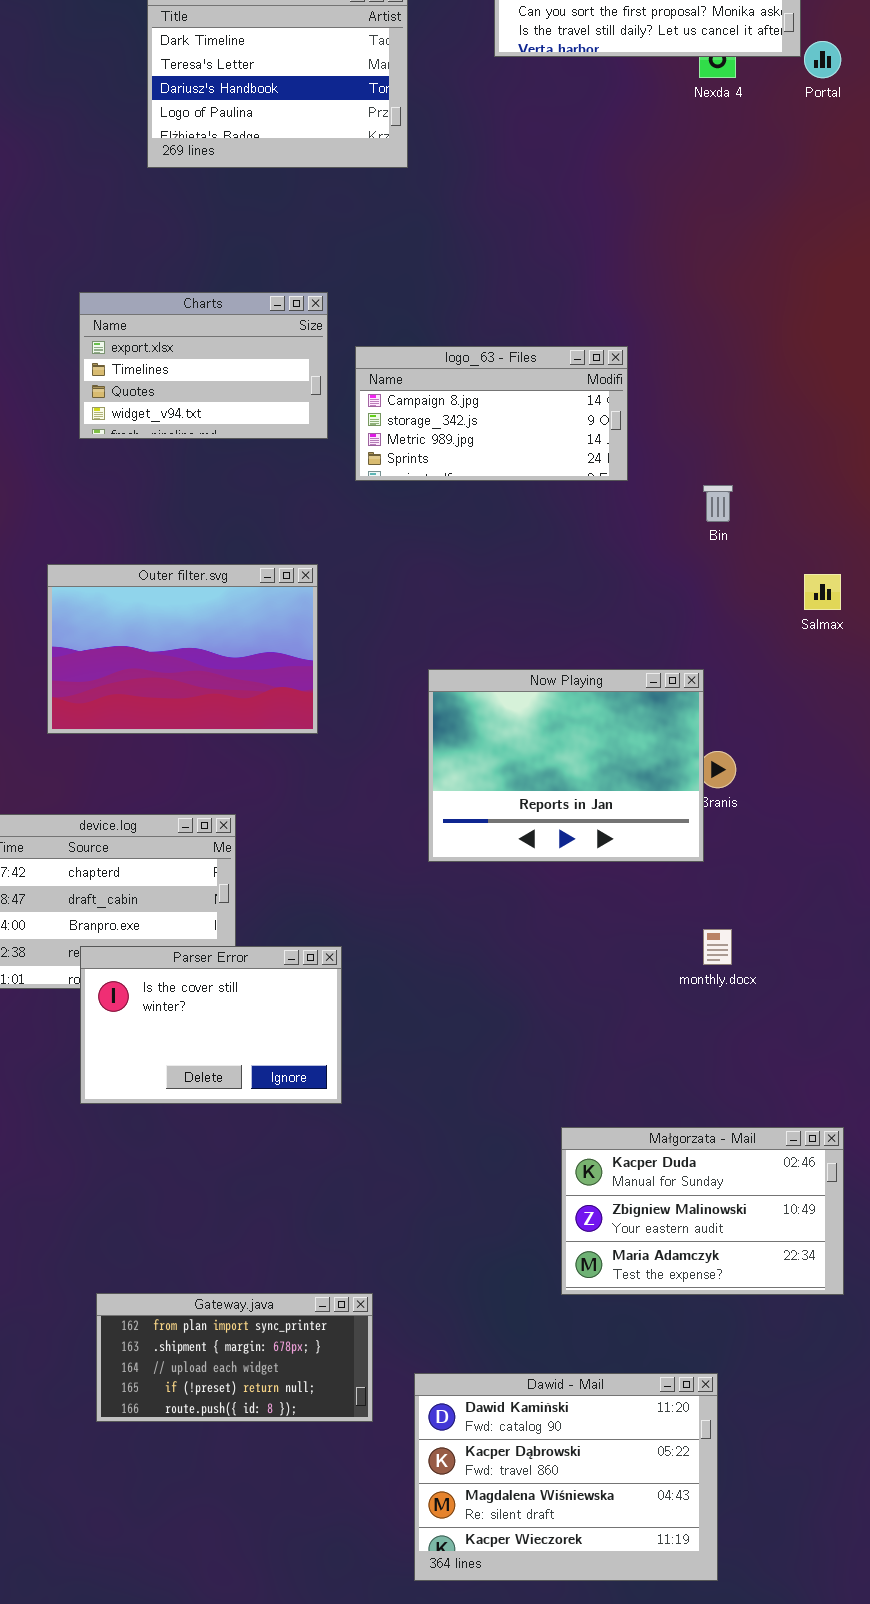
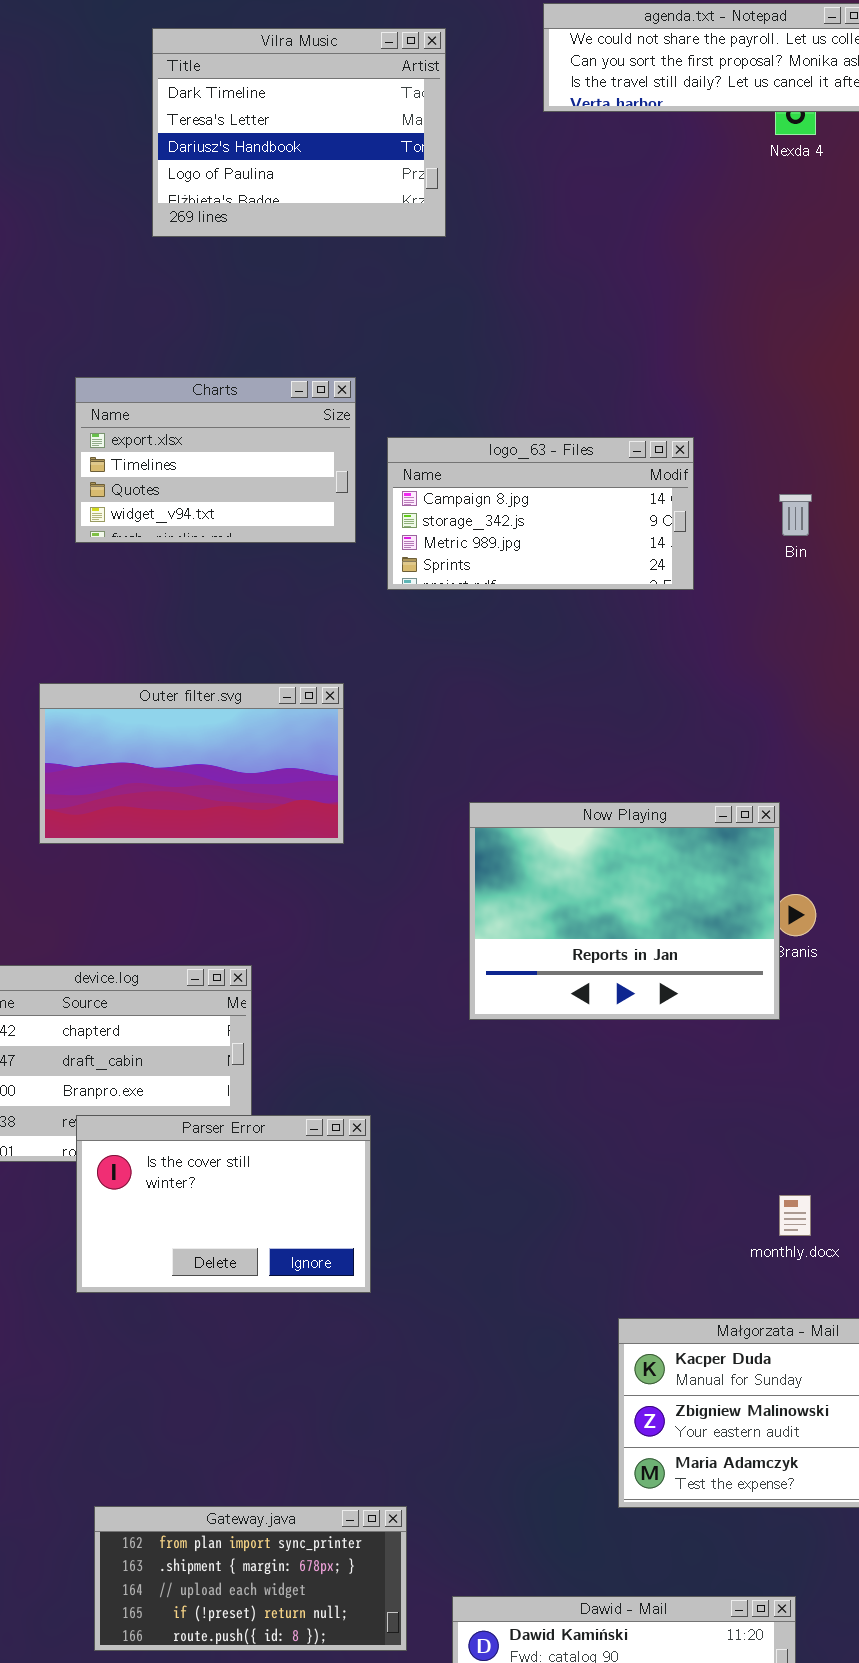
Bin: [703,485,733,522] -> [779,494,812,536], moved
Outer filter.svg: [47,564,318,734] -> [39,683,344,844], resized
monthly.docx: [703,929,732,965] -> [779,1195,811,1236], moved

